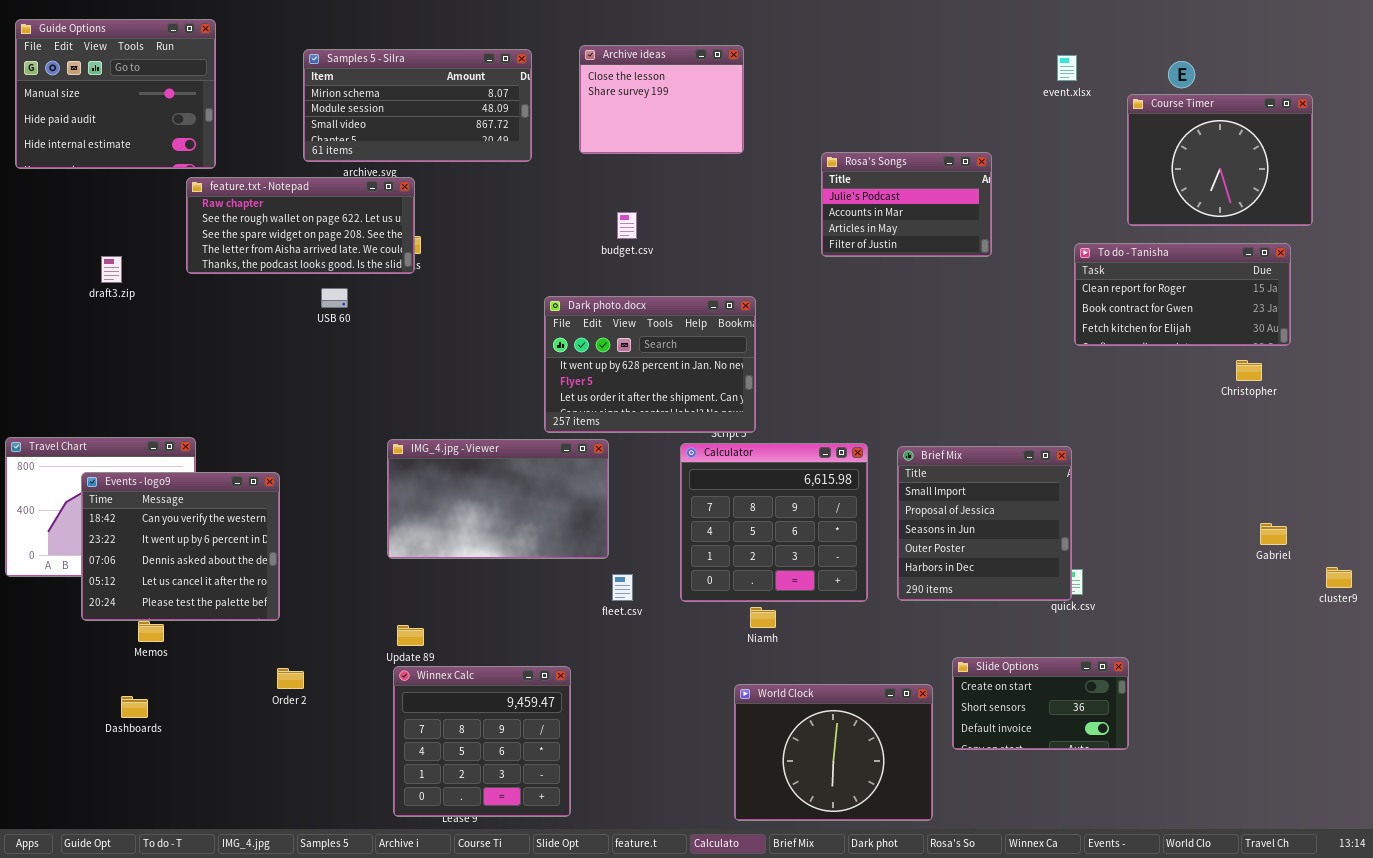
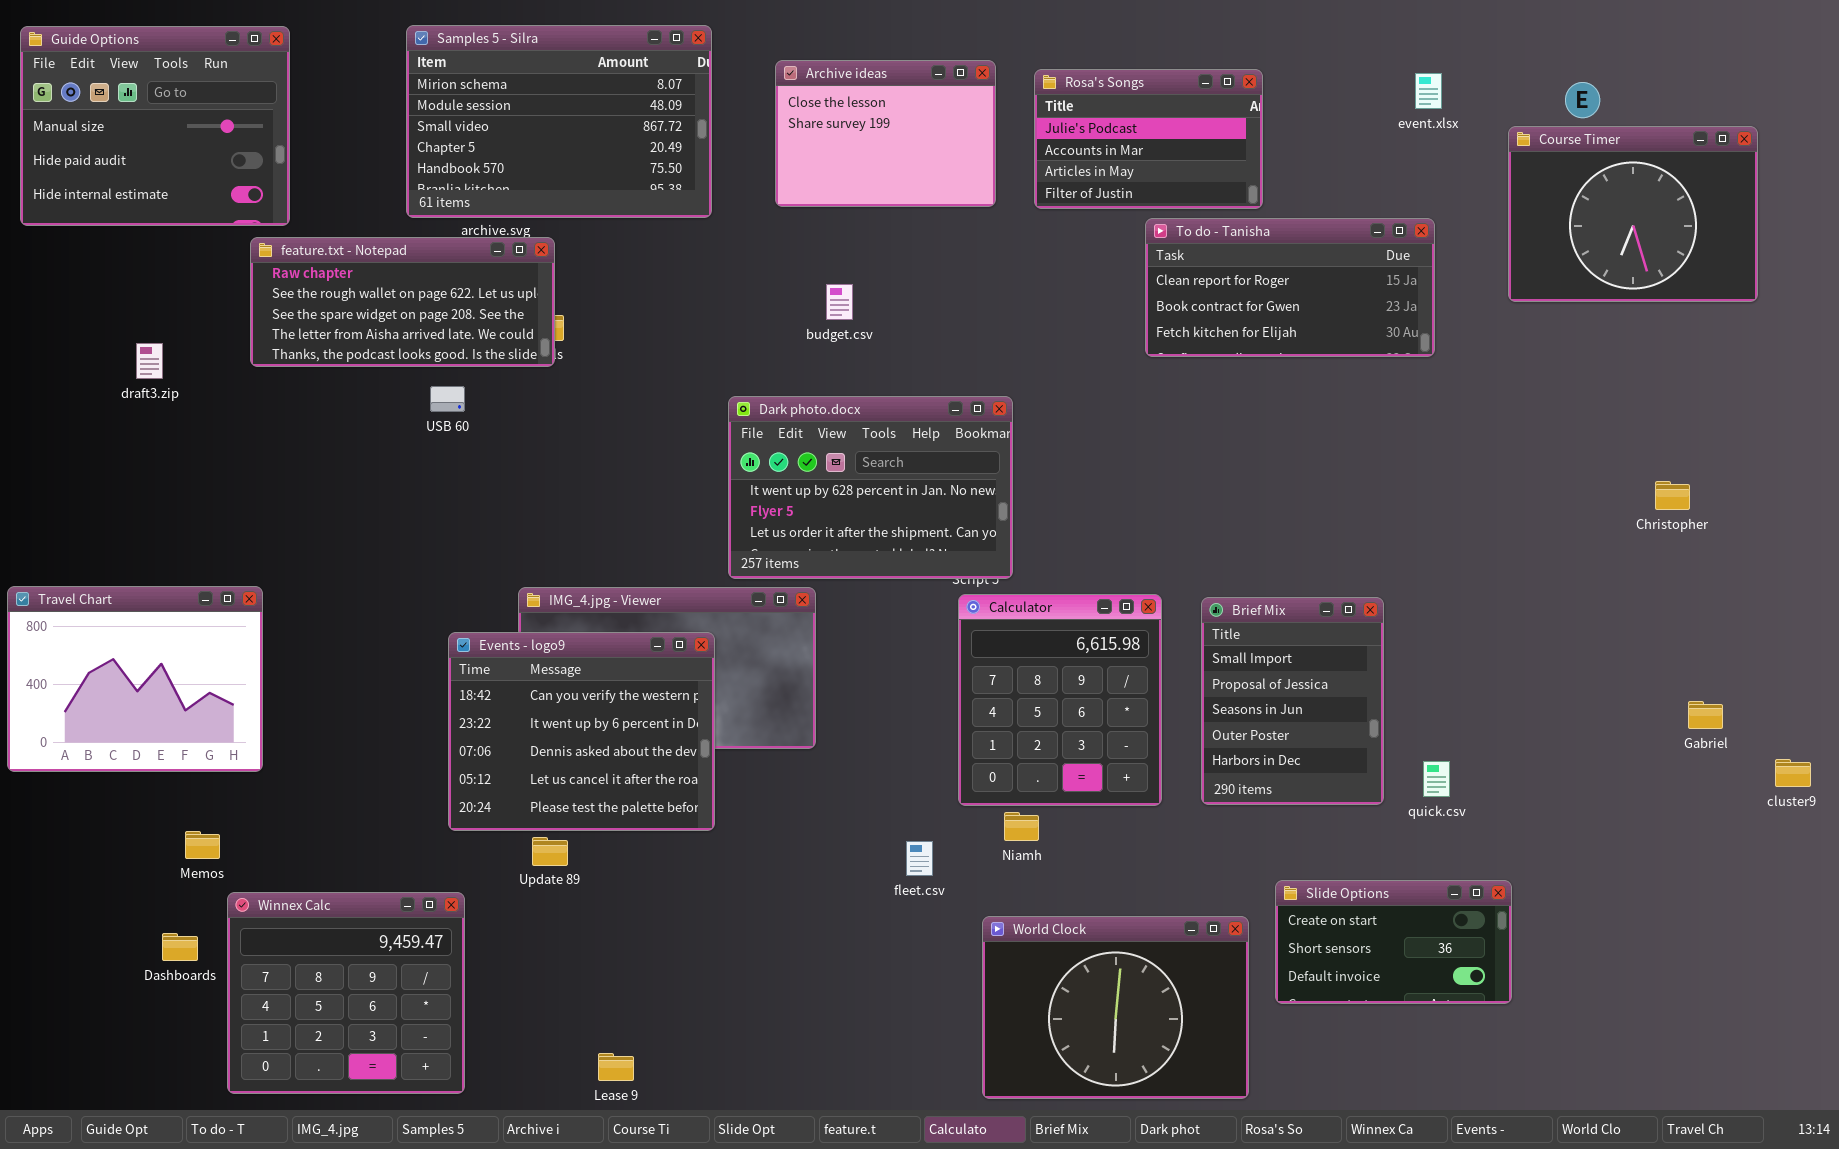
Samples 5 - Silra: [303,49,532,162] -> [406,25,712,218], resized
Rosa's Songs: [821,152,992,257] -> [1034,69,1263,209], moved
To do - Tanisha: [1074,243,1291,346] -> [1145,218,1435,357], moved
Calculator: [680,443,868,602] -> [958,594,1162,806], resized
Brief Mix: [897,446,1072,601] -> [1201,597,1384,805], resized
Events - logo9: [81,472,280,621] -> [448,632,715,831], moved
fleet.csv: [612,574,633,601] -> [906,841,933,876], moved
Winnex Calc: [393,666,571,817] -> [227,892,465,1094], moved

